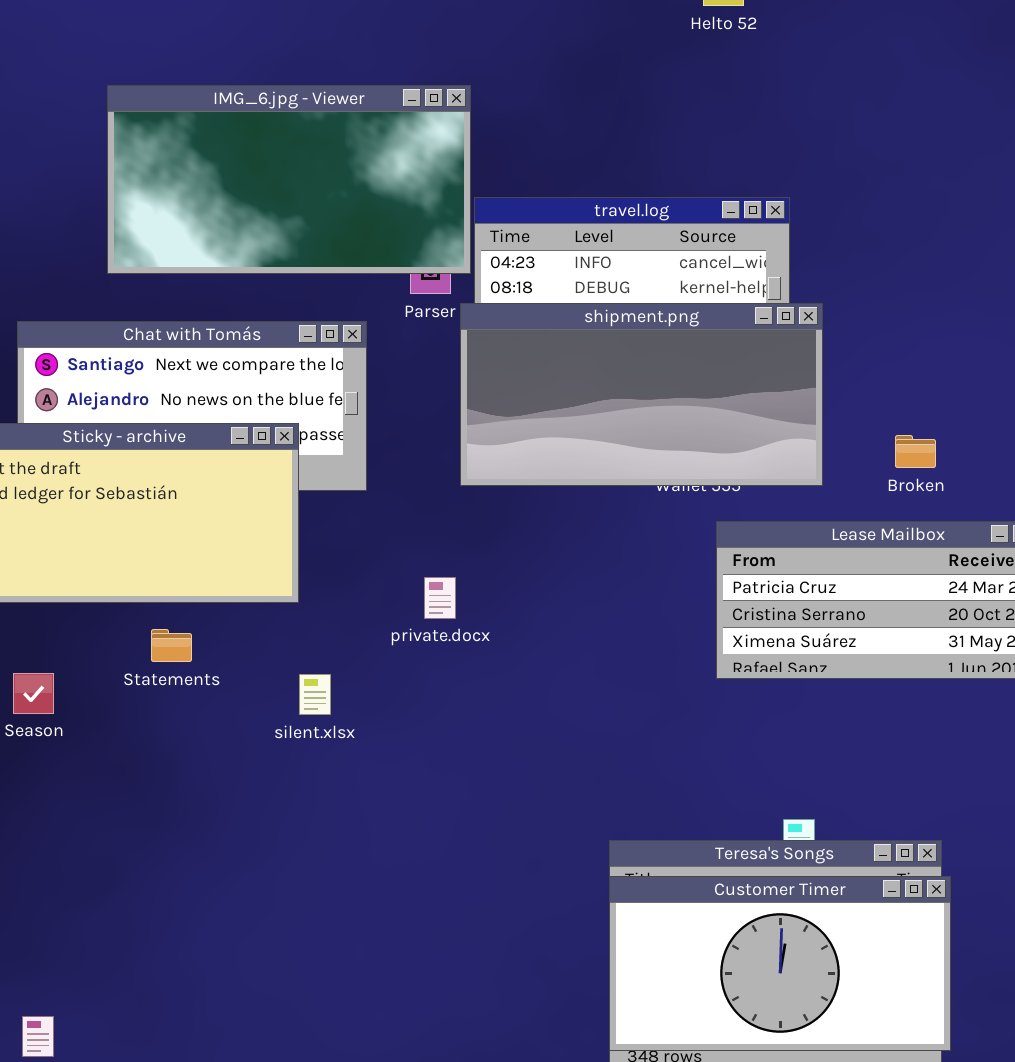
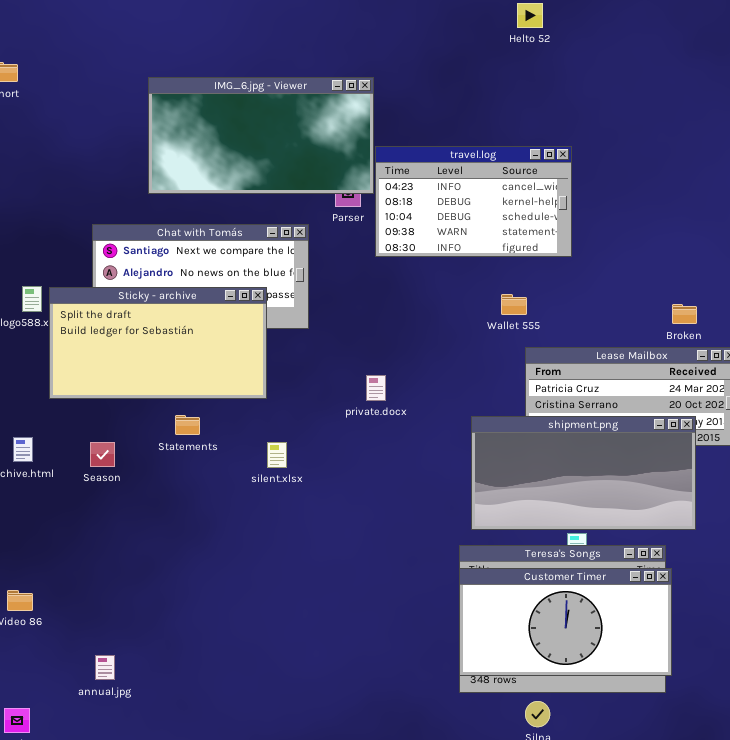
shipment.png: [460,303,823,486] -> [471,416,696,530], moved
Broken: [895,435,936,468] -> [672,304,697,324], moved
private.docx: [424,577,456,619] -> [366,375,386,401], moved

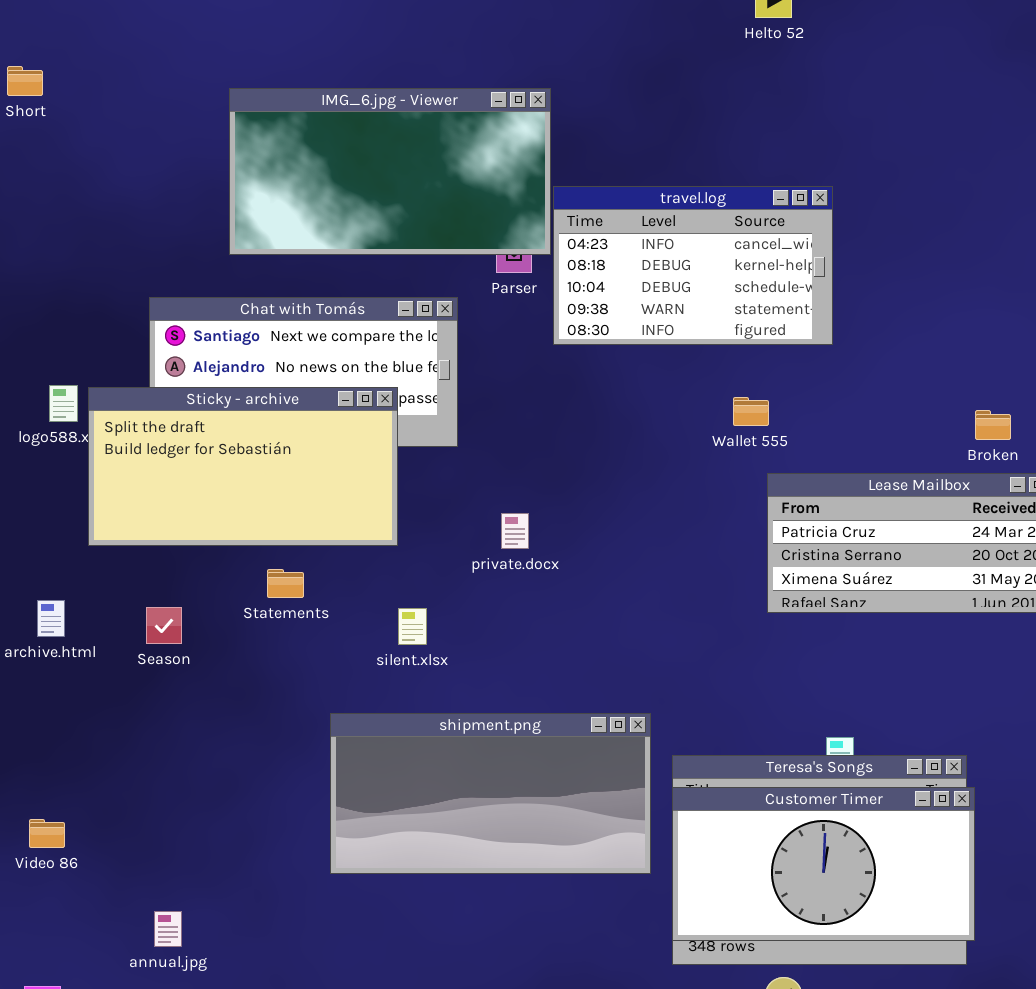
private.docx: [366,375,386,401] -> [501,513,529,549], moved
shipment.png: [471,416,696,530] -> [330,713,651,874], moved

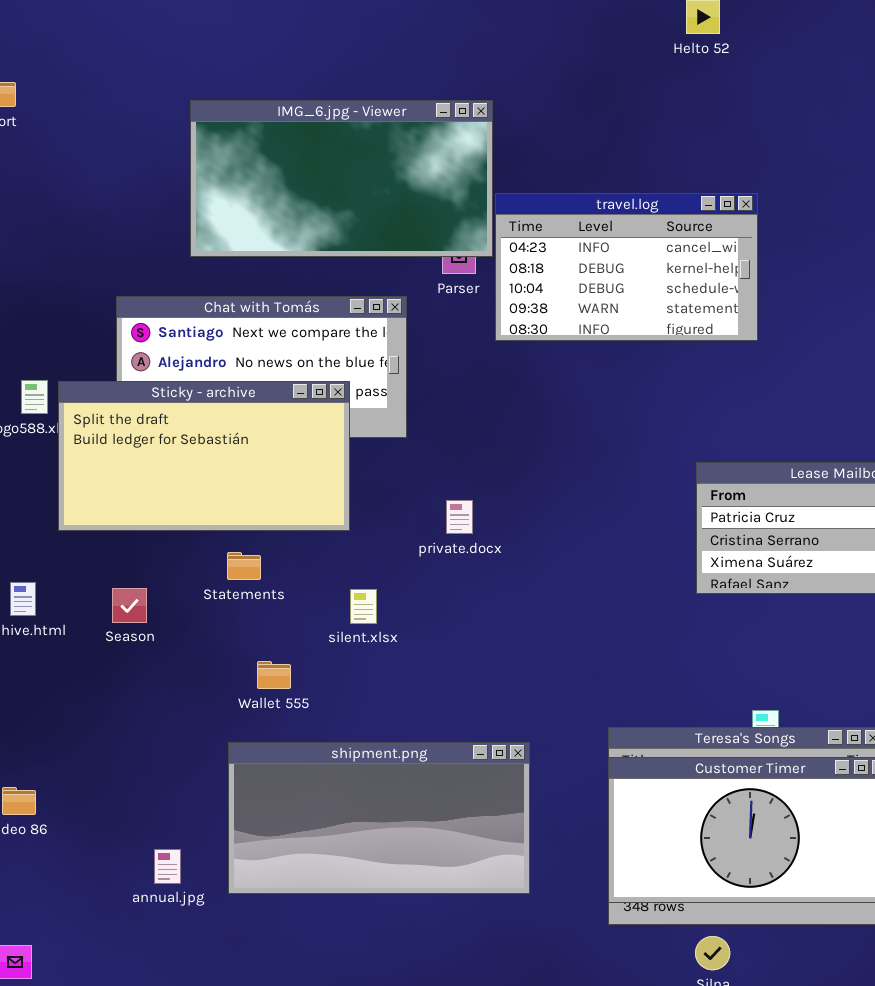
Wallet 555: [733,397,769,426] -> [257,661,291,689], moved
shipment.png: [330,713,651,874] -> [228,742,530,894], moved
annual.jpg: [154,911,182,947] -> [154,849,181,884], moved

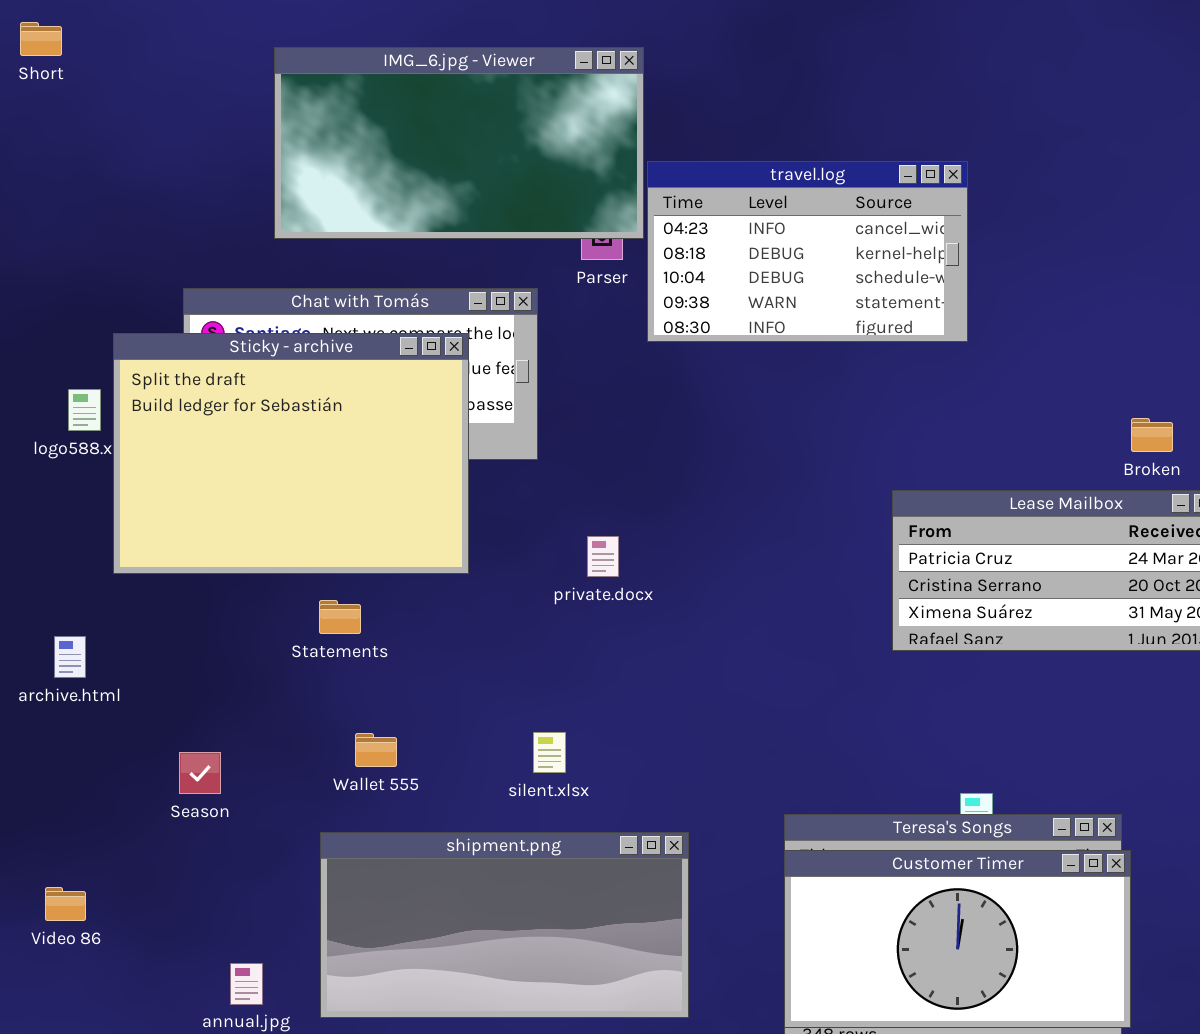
Sticky - archive: [58,381,350,531] -> [113,333,469,574], resized
Season: [112,588,147,623] -> [179,752,221,794], moved
silent.xlsx: [350,589,377,624] -> [533,732,566,773], moved

